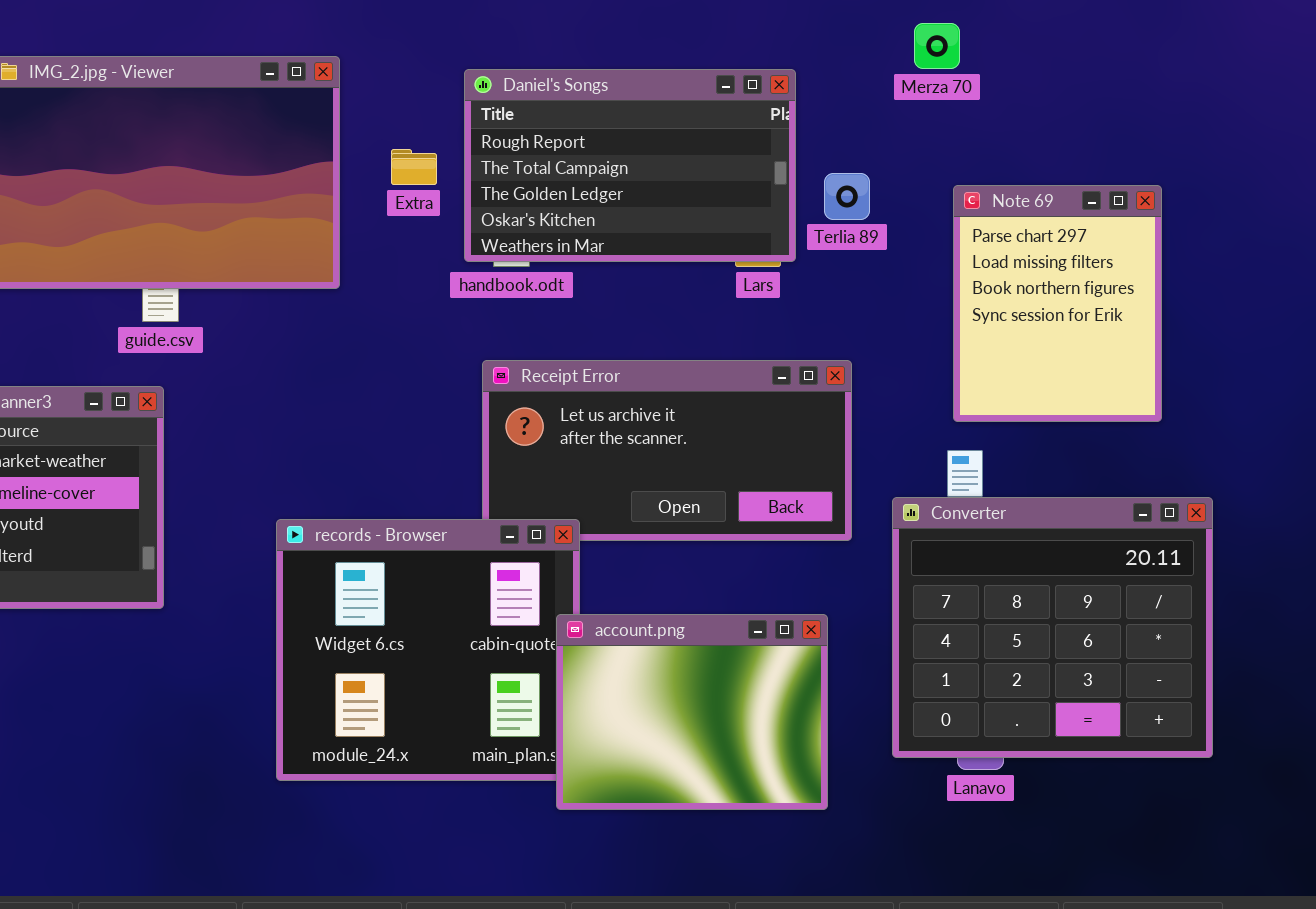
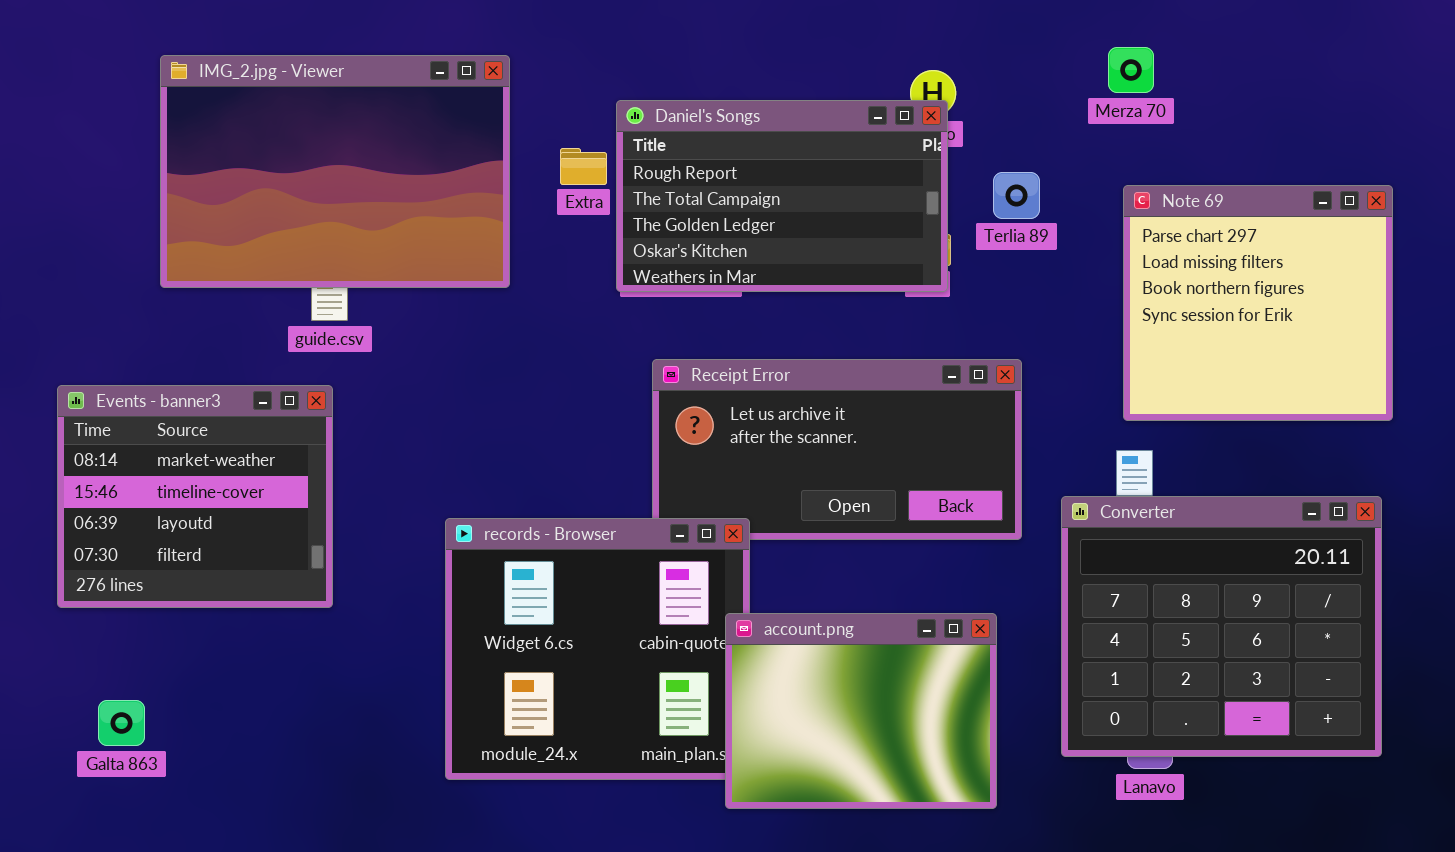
Merza 70: [914,23,960,69] -> [1108,47,1154,93], moved
Daniel's Songs: [464,69,796,262] -> [616,100,948,292], moved
Note 69: [953,185,1162,422] -> [1123,185,1393,421], resized

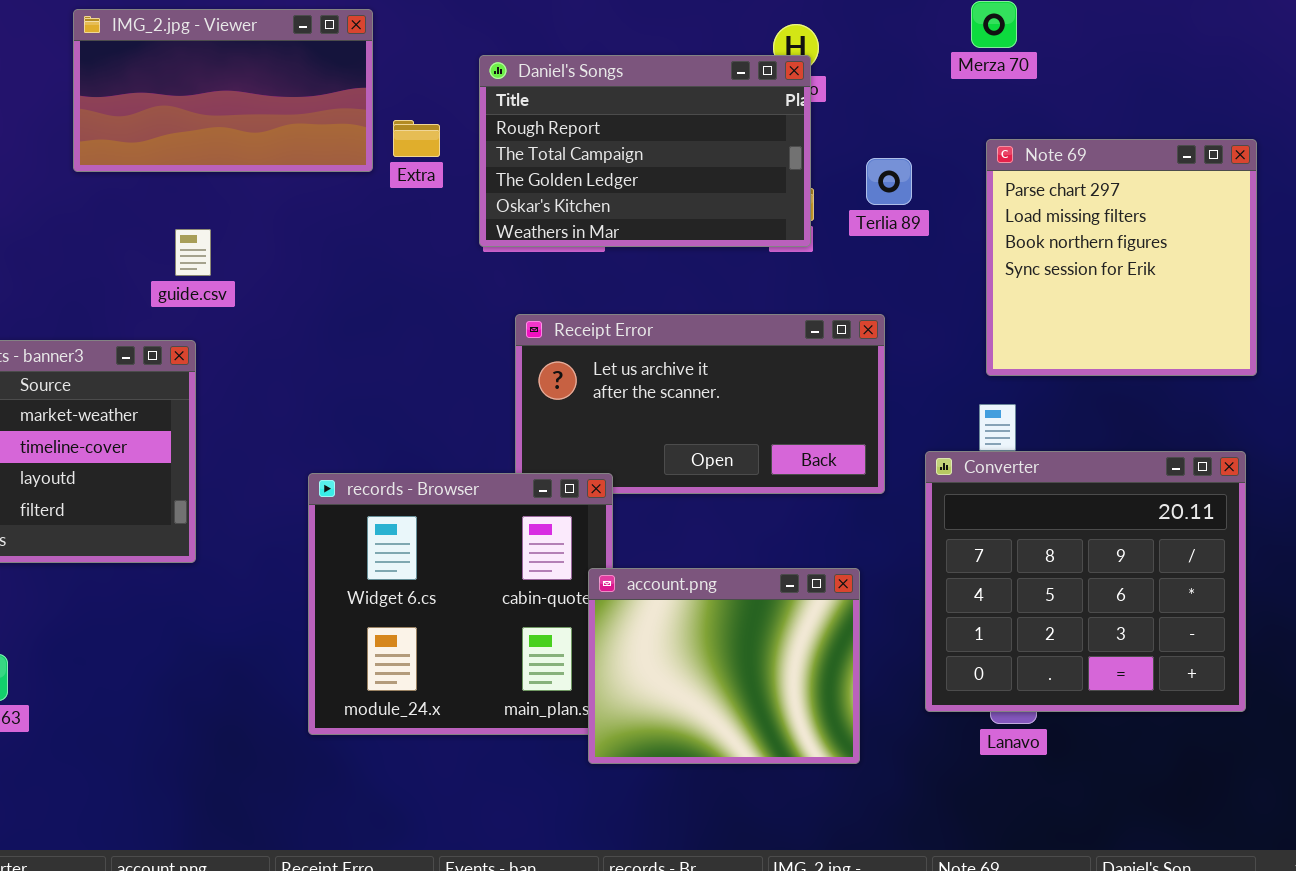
IMG_2.jpg - Viewer: [160,55,510,288] -> [73,9,373,172], resized
Extra: [560,148,607,185] -> [393,120,440,157], moved
Terlia 89: [993,172,1040,219] -> [866,158,912,205], moved

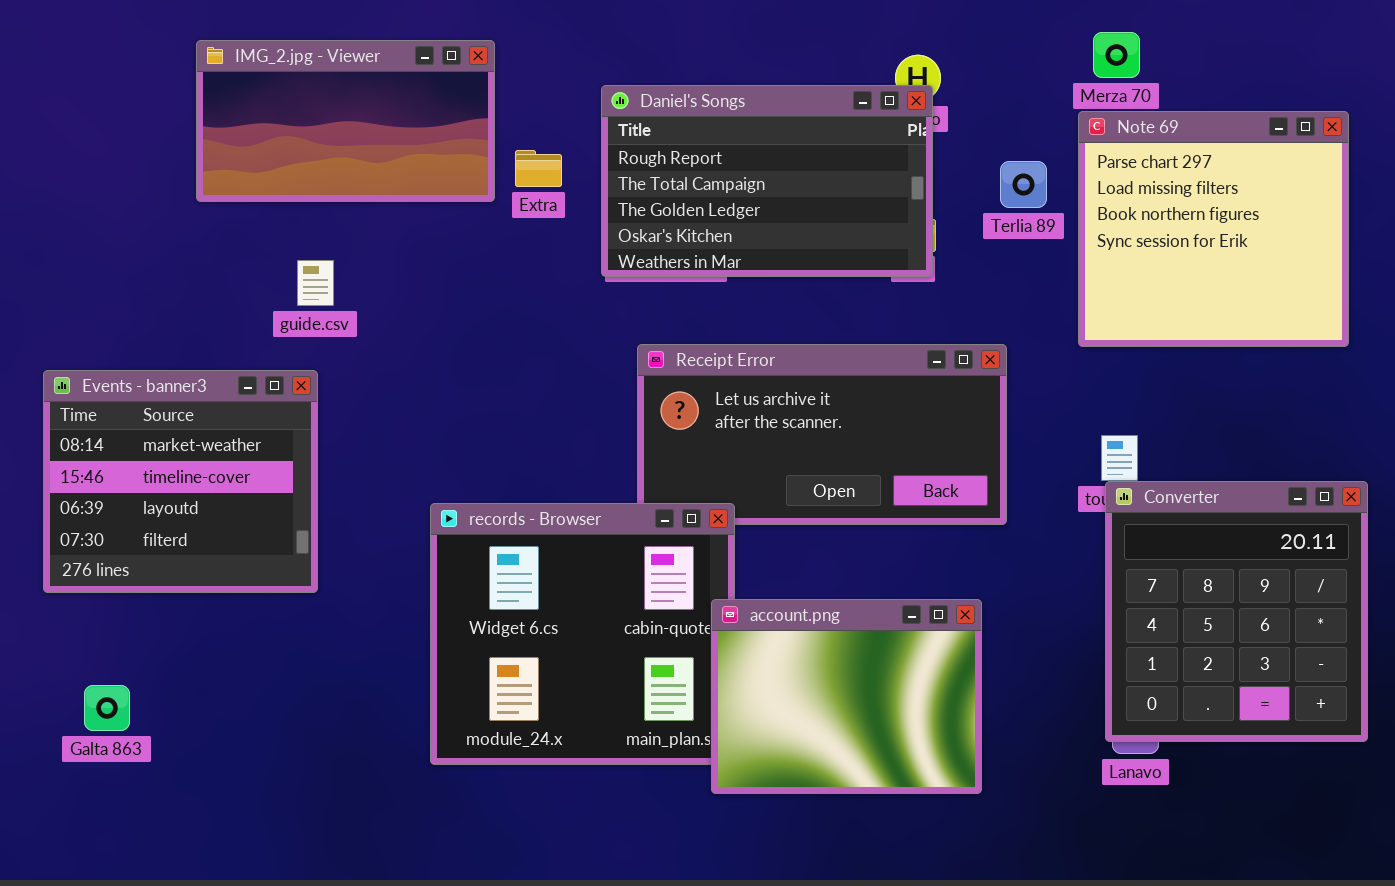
Note 69: [986,139,1257,376] -> [1078,111,1349,347], moved
Terlia 89: [866,158,912,205] -> [1000,161,1047,208], moved
Converter: [925,451,1246,712] -> [1105,481,1368,742], resized

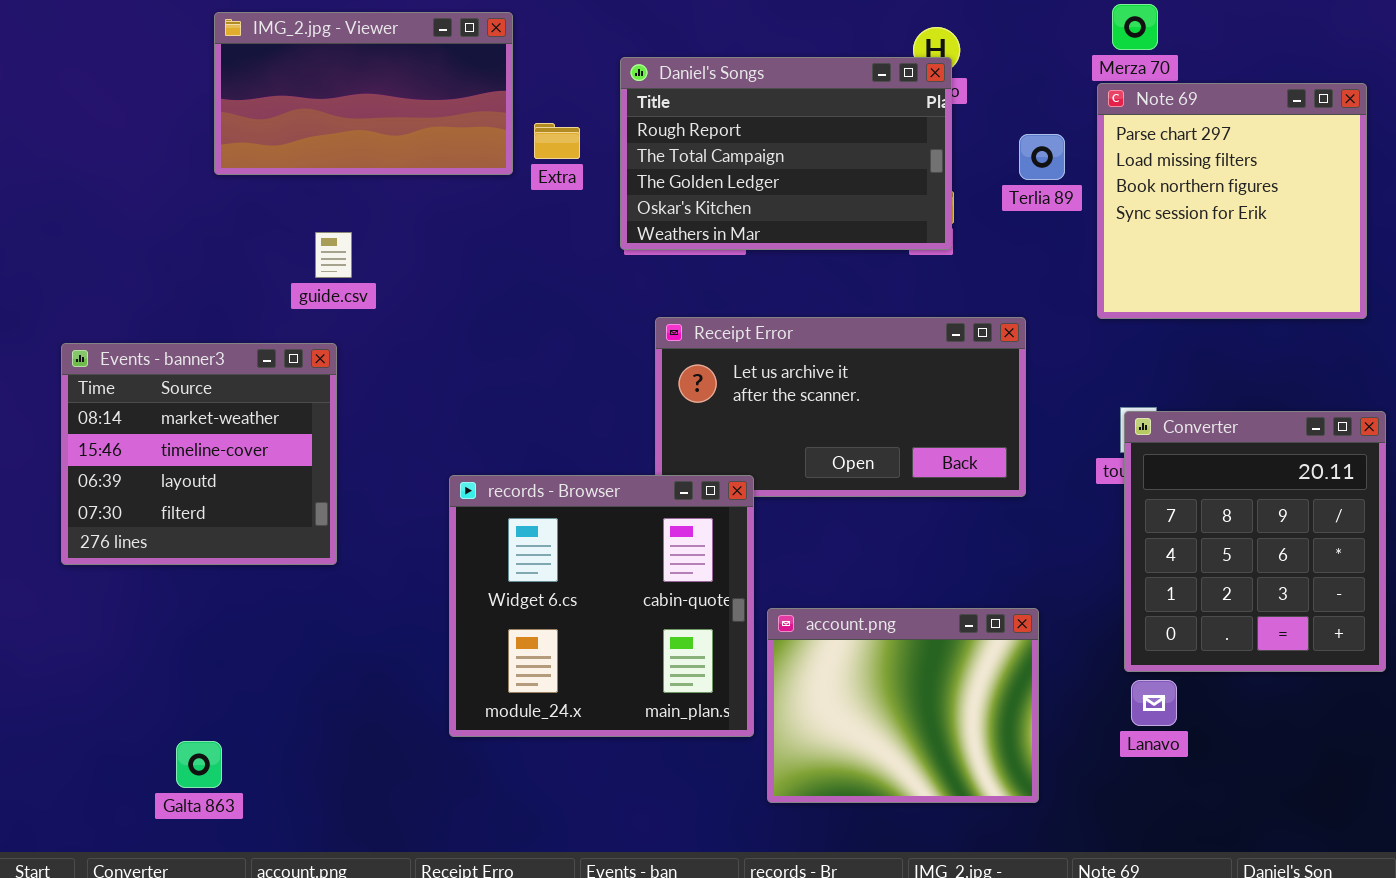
Converter: [1105,481,1368,742] -> [1124,411,1386,672], moved
account.png: [711,599,982,794] -> [767,608,1039,803], moved
Galta 863: [84,685,130,731] -> [176,741,222,788], moved

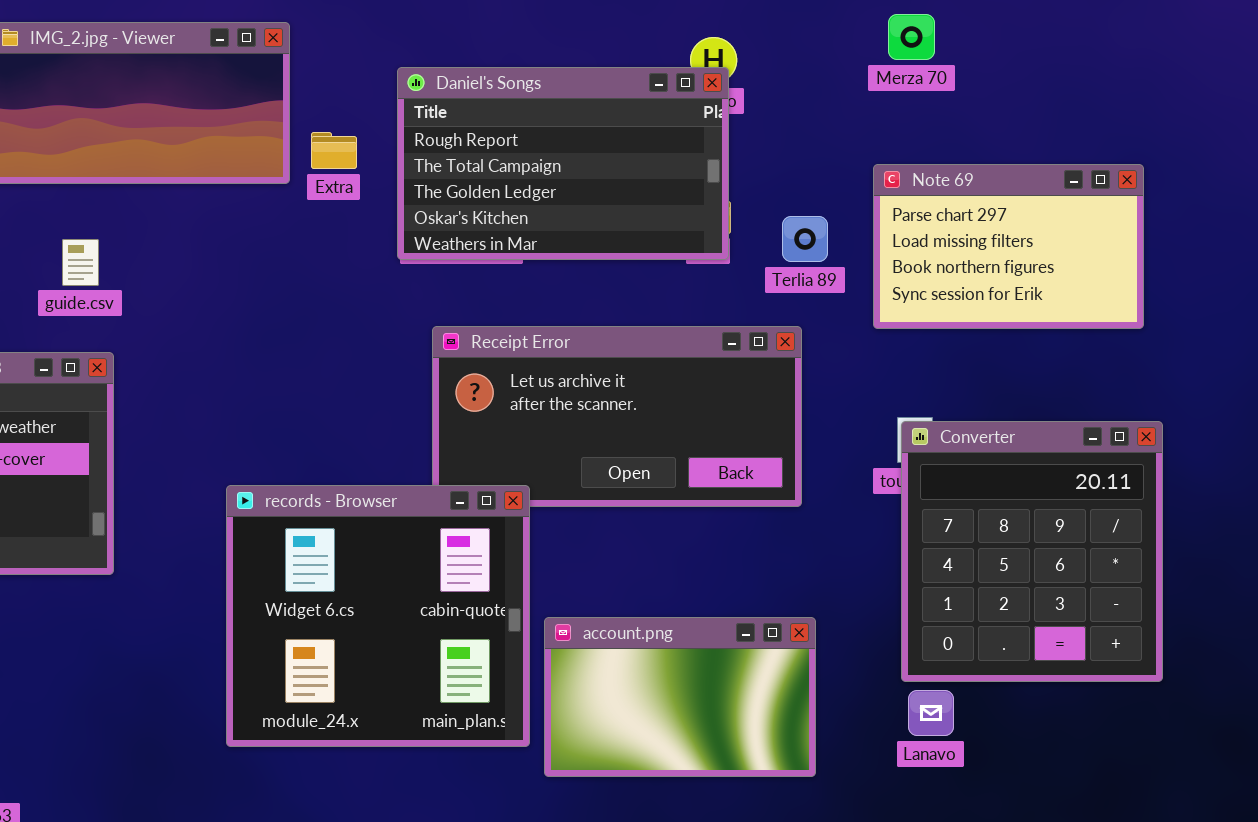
Note 69: [1097,83,1367,319] -> [873,164,1144,329], resized
Terlia 89: [1019,134,1065,180] -> [782,216,828,262], moved
guide.csv: [315,232,352,278] -> [62,239,99,286], moved
account.png: [767,608,1039,803] -> [544,617,816,777], resized

